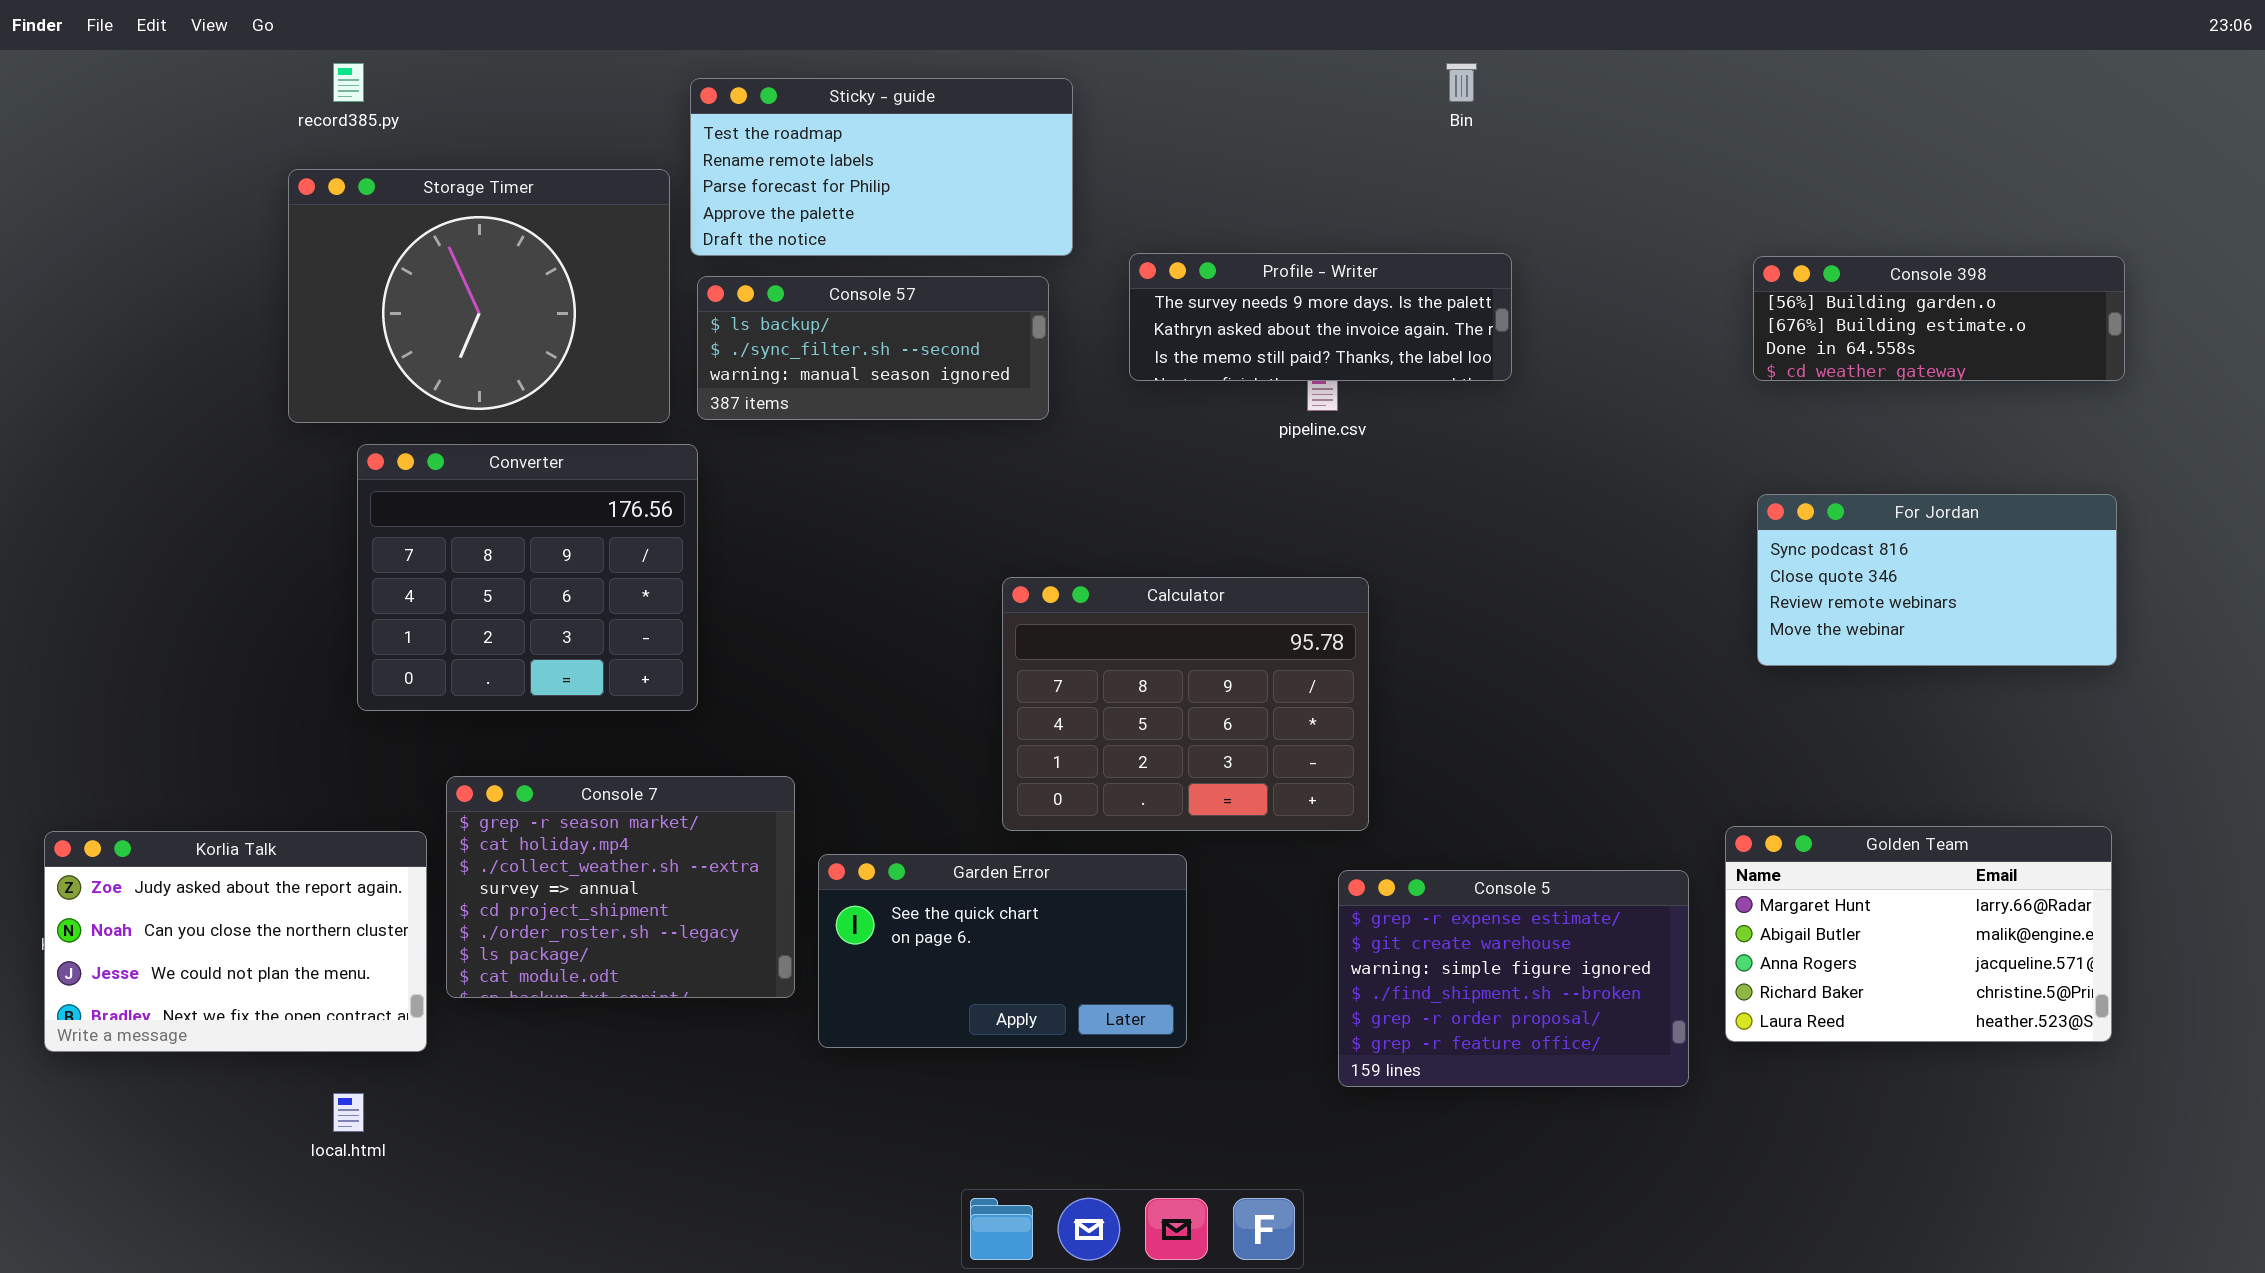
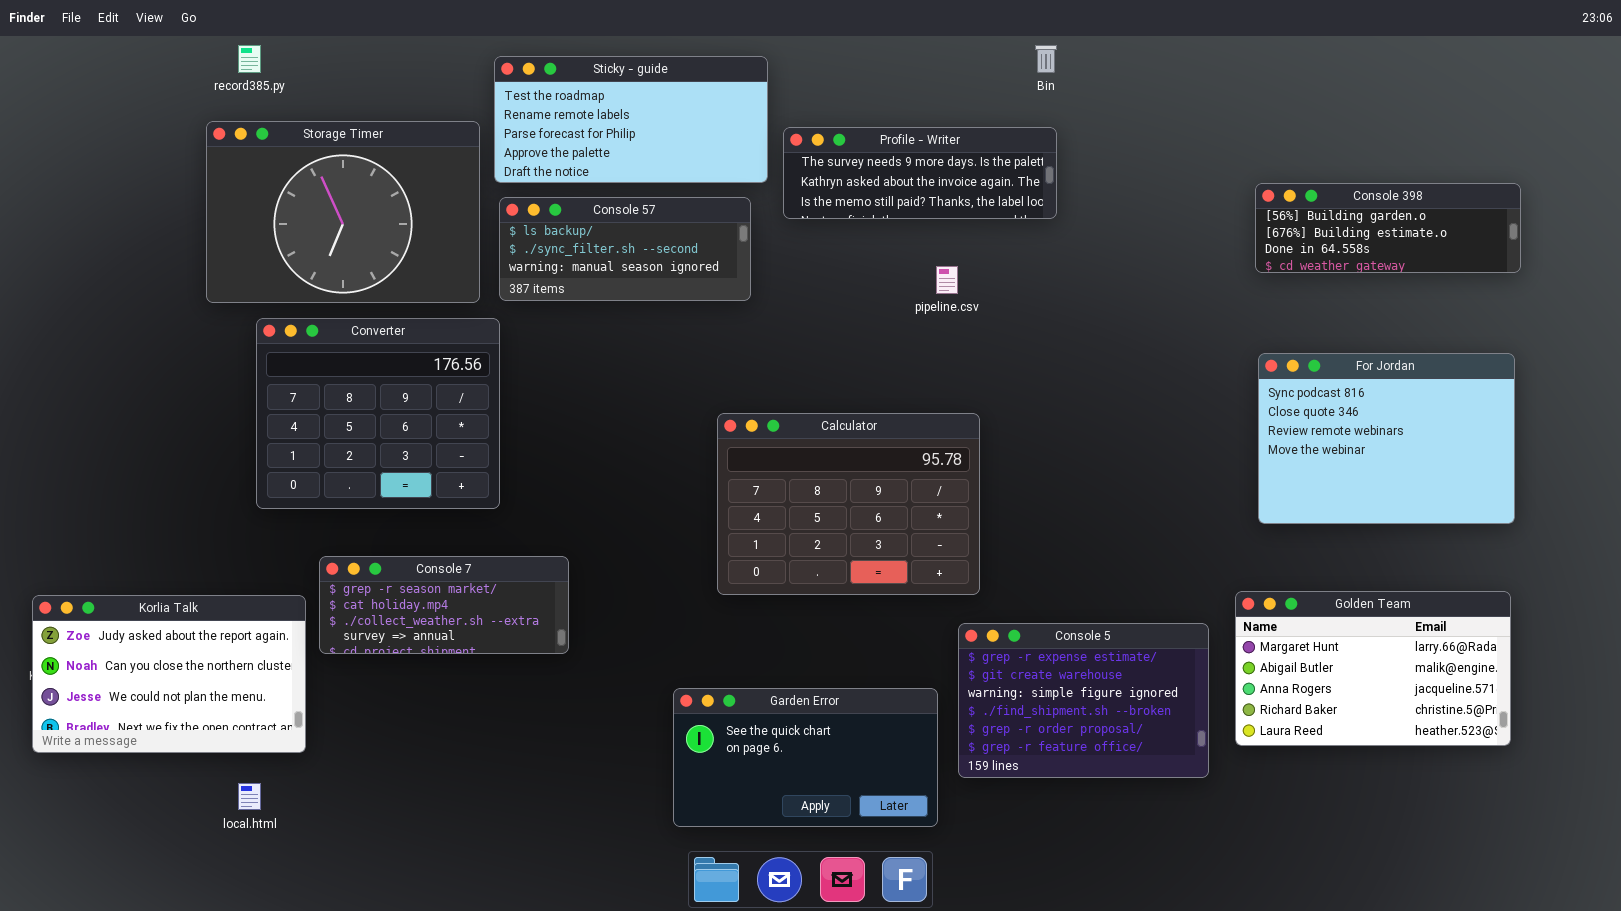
Profile - Writer: [1129,253,1512,381] -> [783,127,1057,219], moved
For Jordan: [1757,494,2117,666] -> [1258,353,1515,524], resized
Console 7: [446,776,795,998] -> [319,556,569,654], resized
Garden Error: [818,854,1187,1048] -> [673,688,938,827], moved

